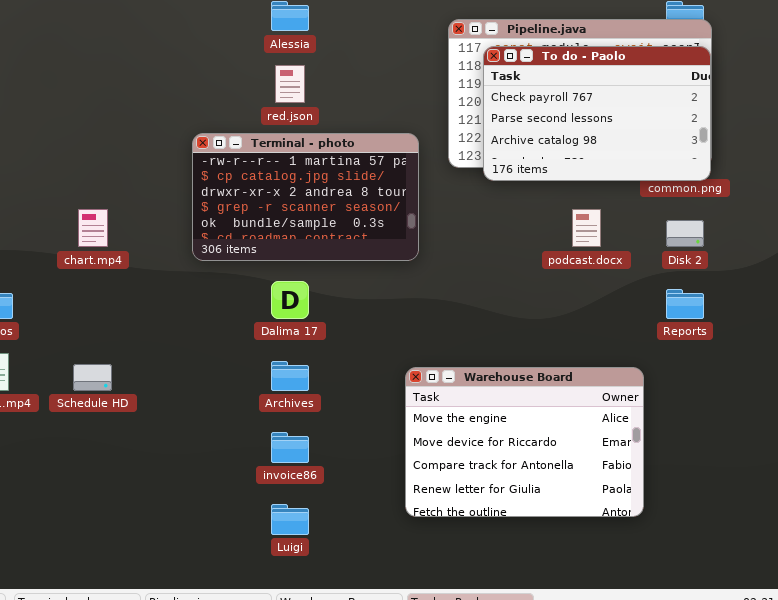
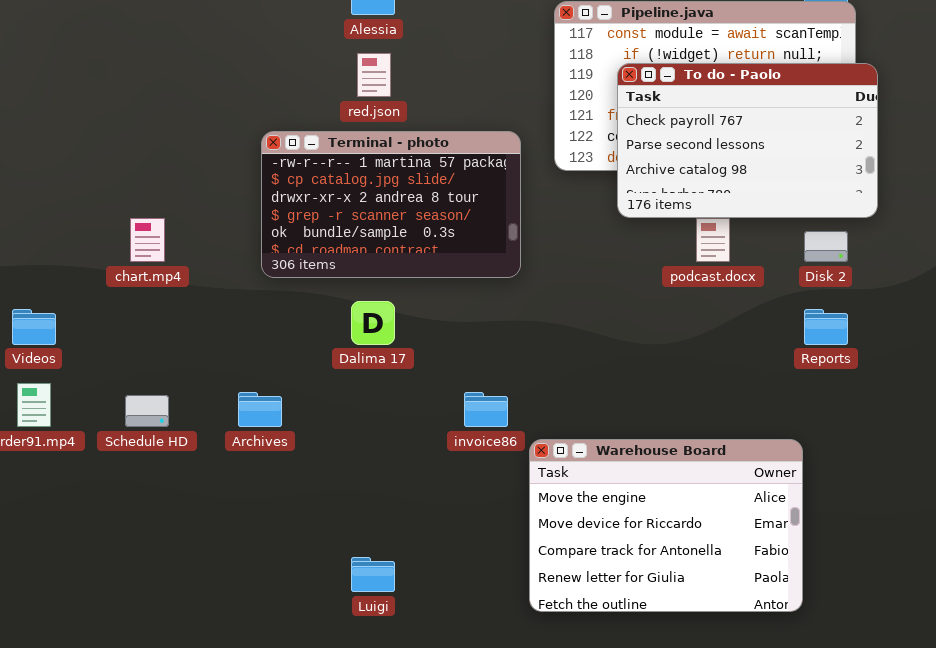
To do - Paolo: [483,46,711,181] -> [617,63,878,218], moved
Archives: [271,361,309,391] -> [238,392,282,427], moved
Warehouse Board: [405,367,644,517] -> [529,439,803,612], moved
invoice86: [271,432,309,463] -> [464,392,508,427], moved

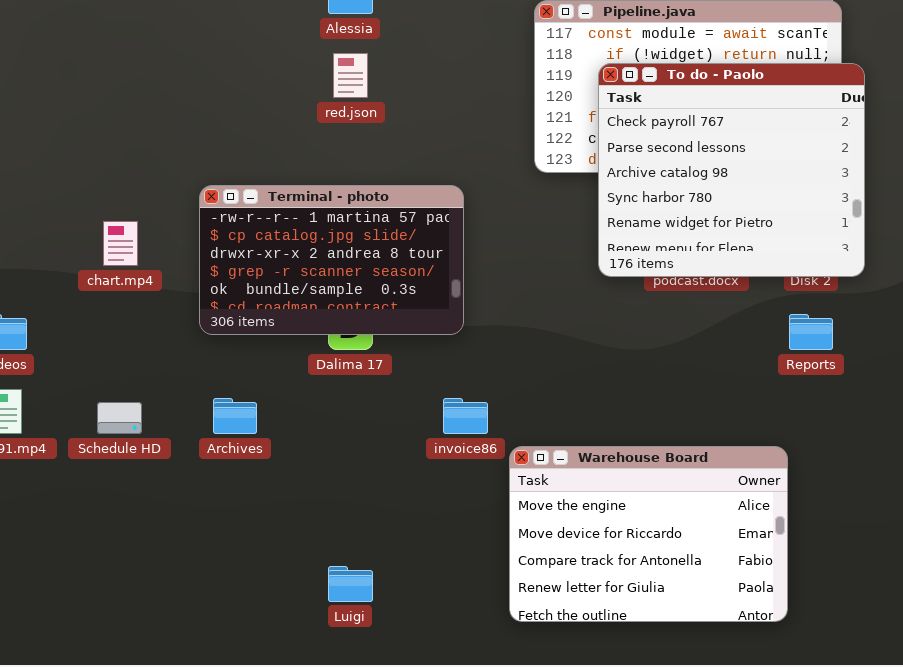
To do - Paolo: [617,63,878,218] -> [598,63,865,277], resized
Terminal - photo: [261,131,521,278] -> [199,185,464,335], moved

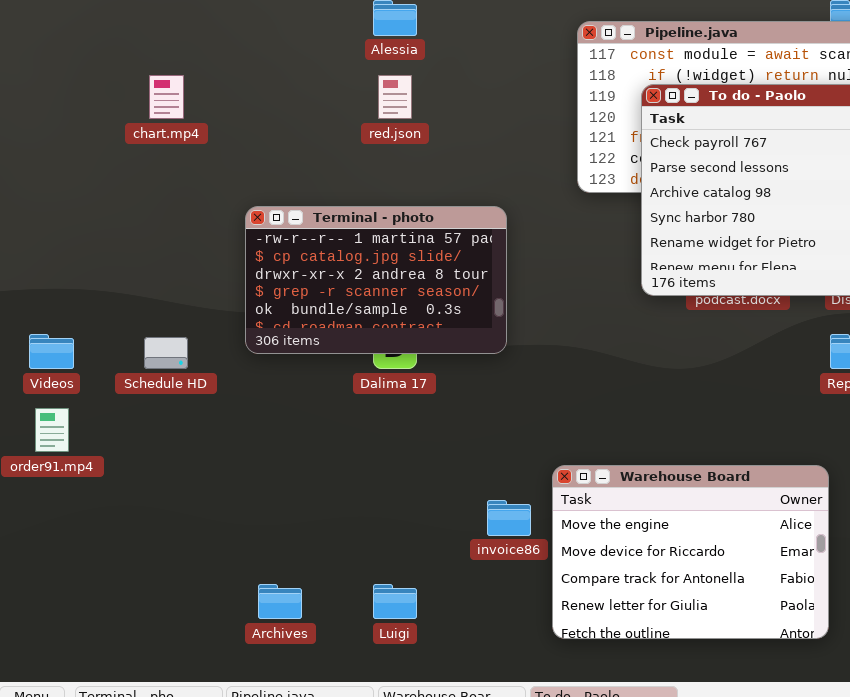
chart.mp4: [103,221,138,266] -> [149,75,184,119], moved
Archives: [213,398,257,434] -> [258,584,302,619], moved
invoice86: [443,398,488,434] -> [487,500,531,536], moved
Schedule HD: [97,402,142,434] -> [144,337,188,369], moved

